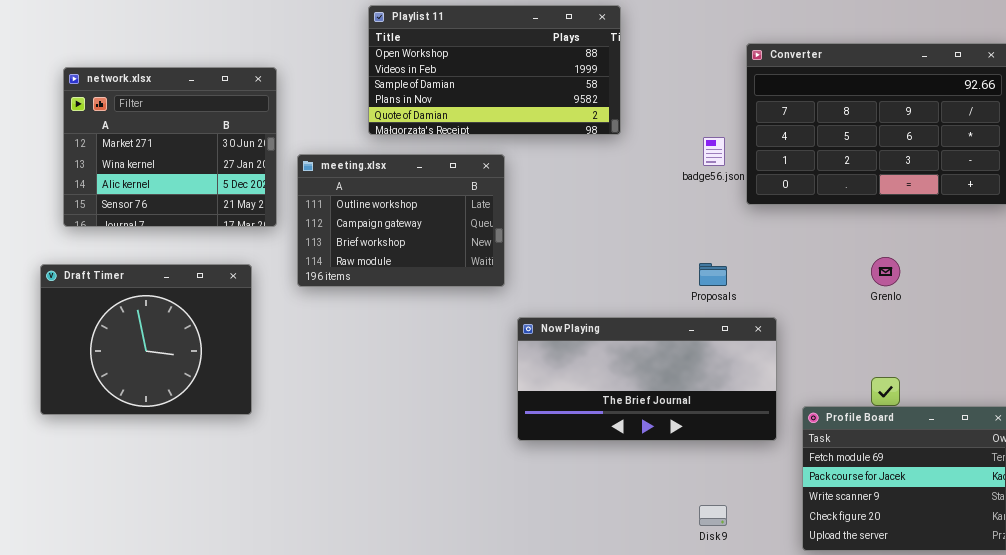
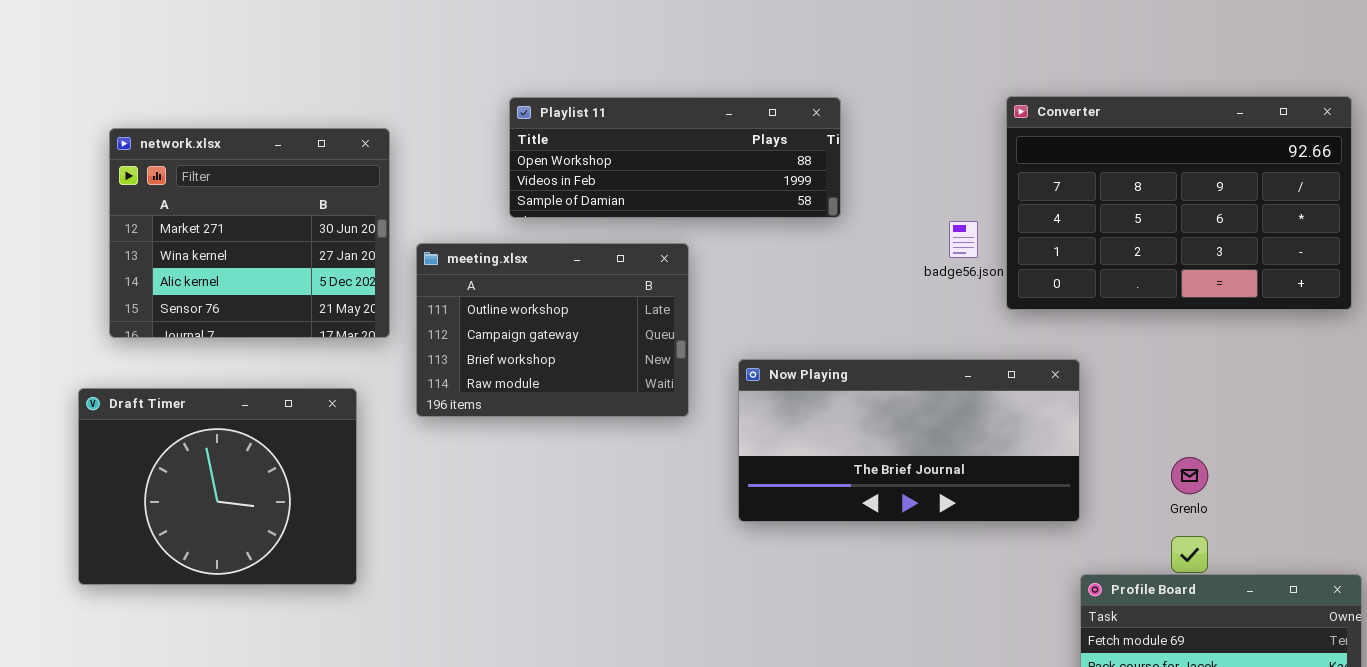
Playlist 11: [368,5,621,135] -> [509,97,841,218], resized
Grenlo: [871,257,900,286] -> [1171,457,1208,494], moved
Now Playing: [517,317,777,441] -> [738,359,1080,522], moved

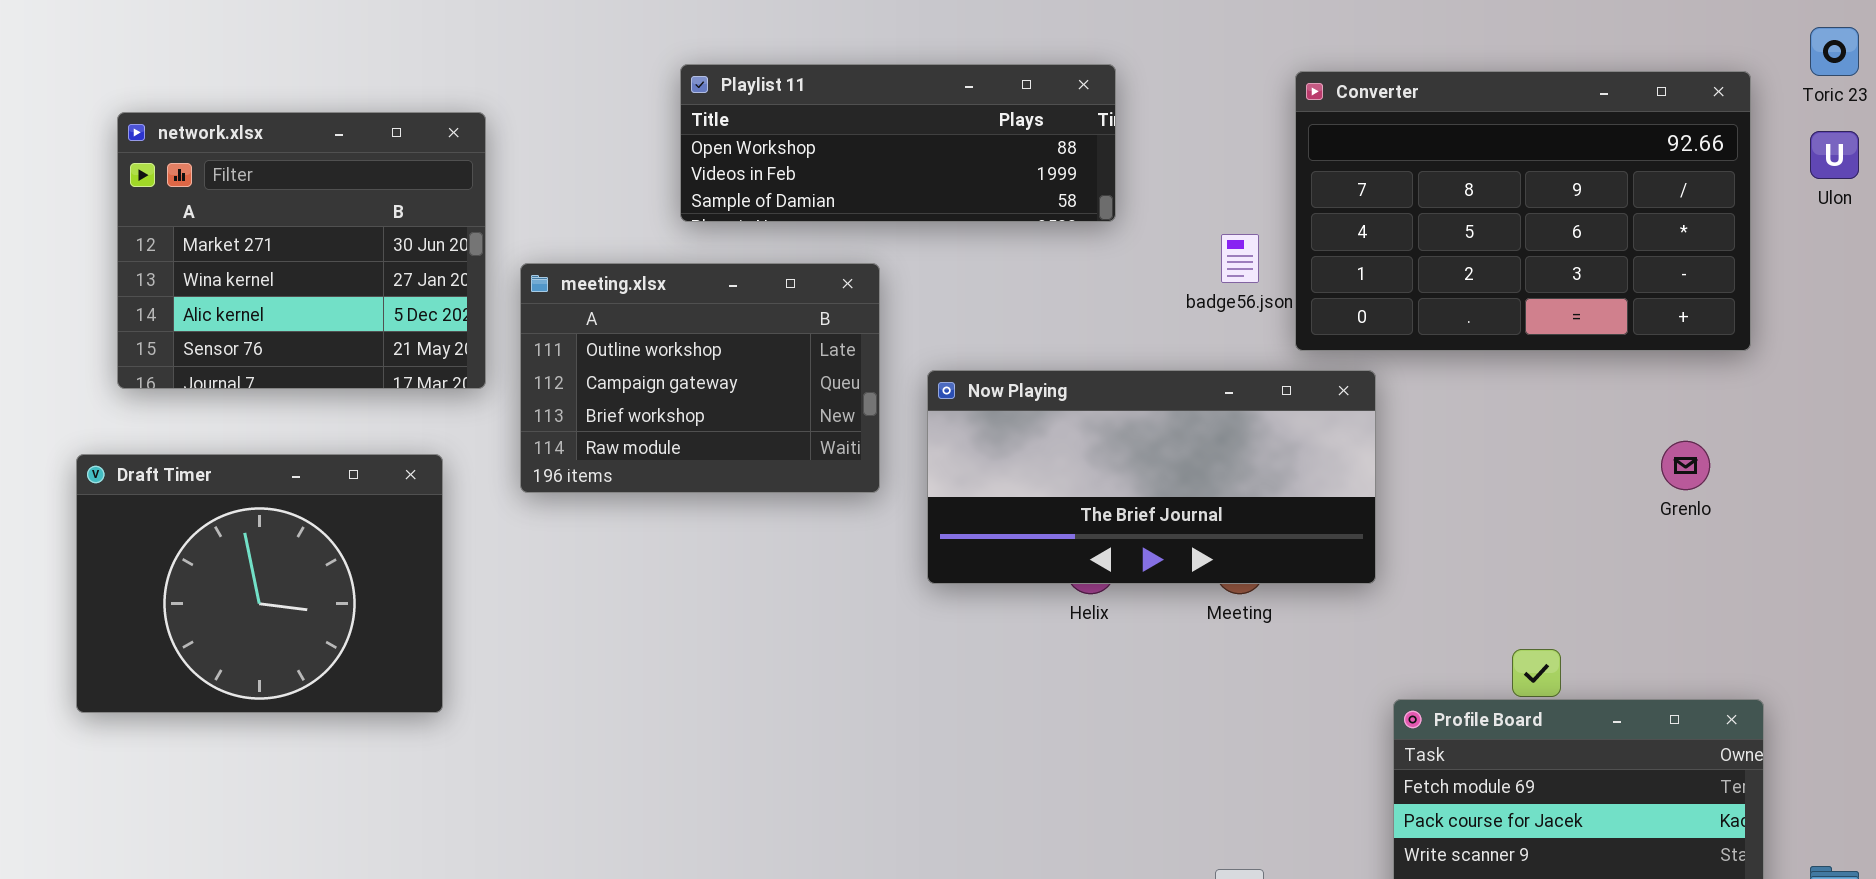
Playlist 11: [509,97,841,218] -> [680,64,1116,222], moved
Now Playing: [738,359,1080,522] -> [927,370,1376,584], moved
Grenlo: [1171,457,1208,494] -> [1661,441,1710,490], moved

